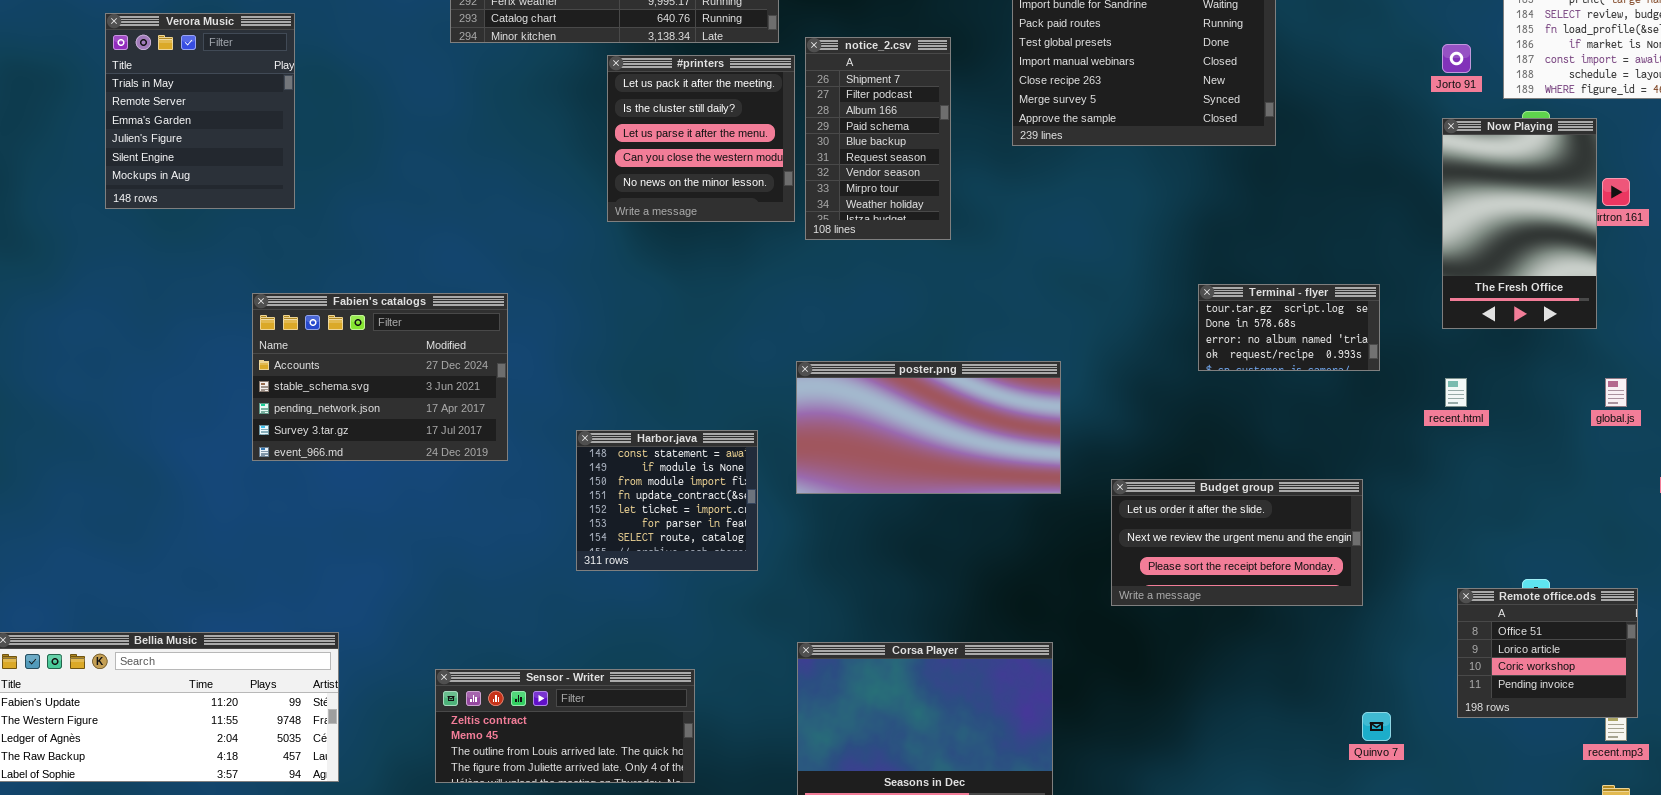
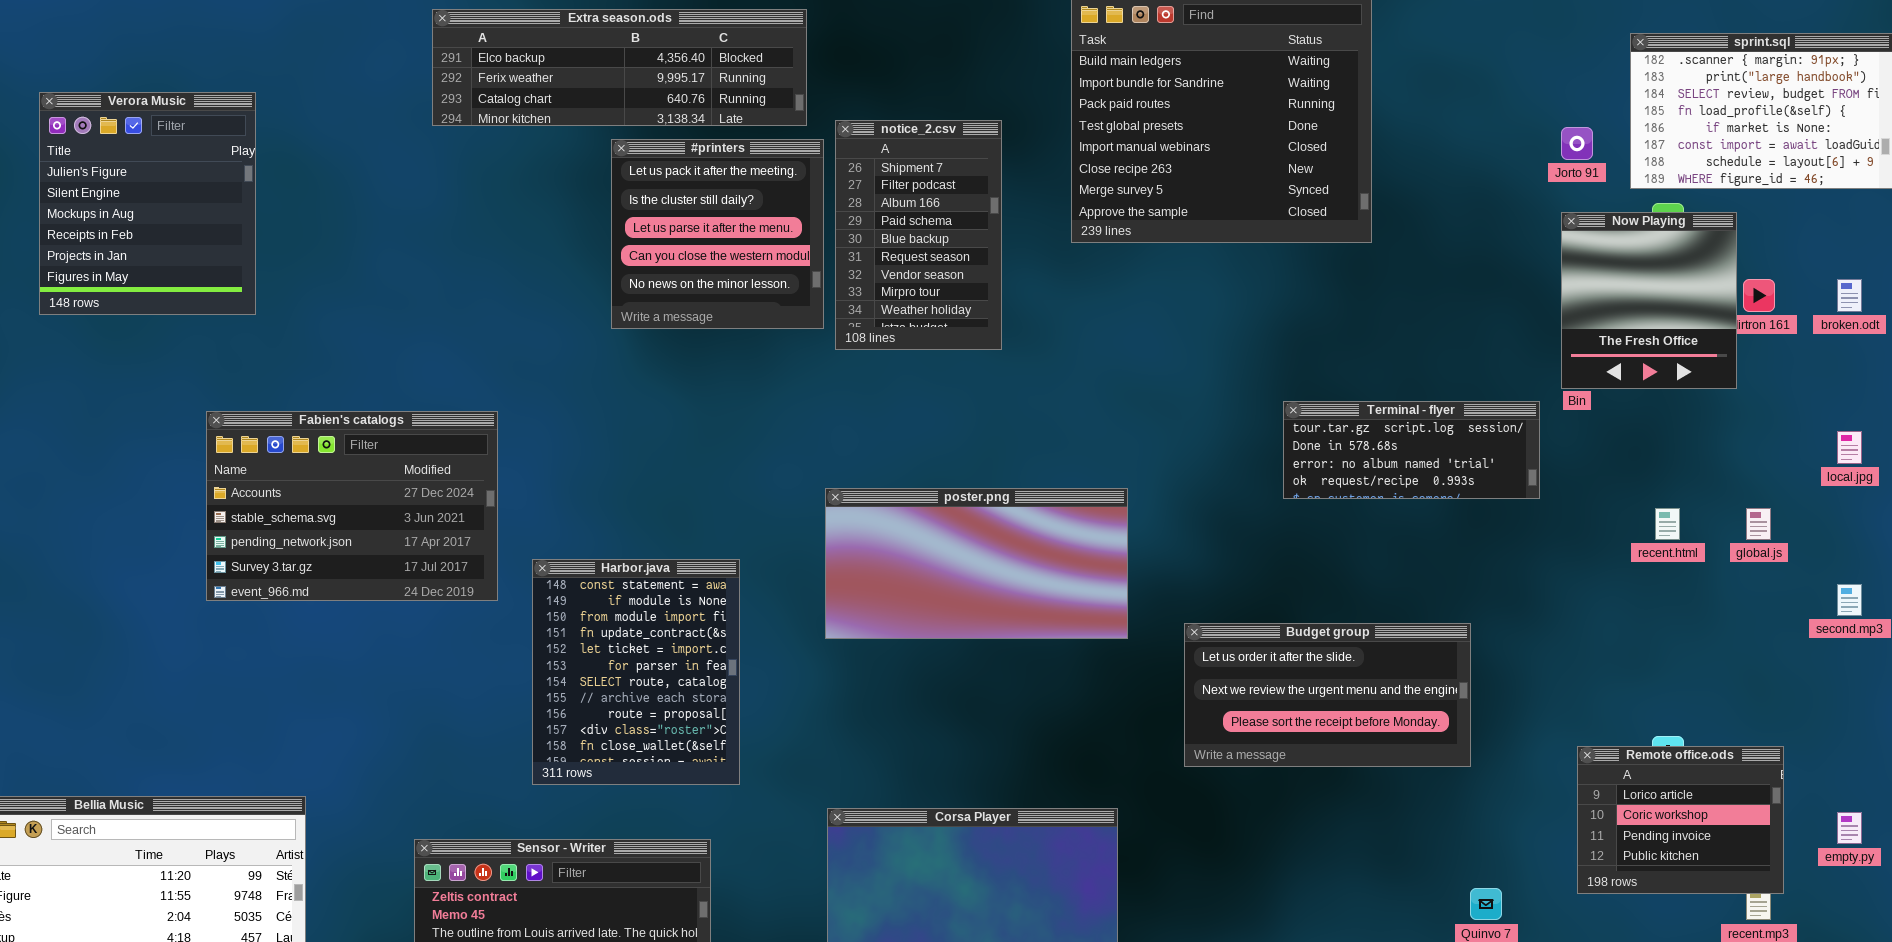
Verora Music: [105,13,295,209] -> [39,92,256,315], scrolled down 3 rows
Now Playing: [1442,118,1597,329] -> [1561,212,1737,389], resized
Terminal - flyer: [1198,284,1380,371] -> [1283,401,1540,499], resized
recent.html: [1445,378,1467,407] -> [1655,508,1680,540], moved
Harbor.java: [576,430,758,571] -> [532,559,740,785], moved, resized
Remote office.ods: [1457,588,1638,718] -> [1577,746,1784,894], scrolled down 1 row

